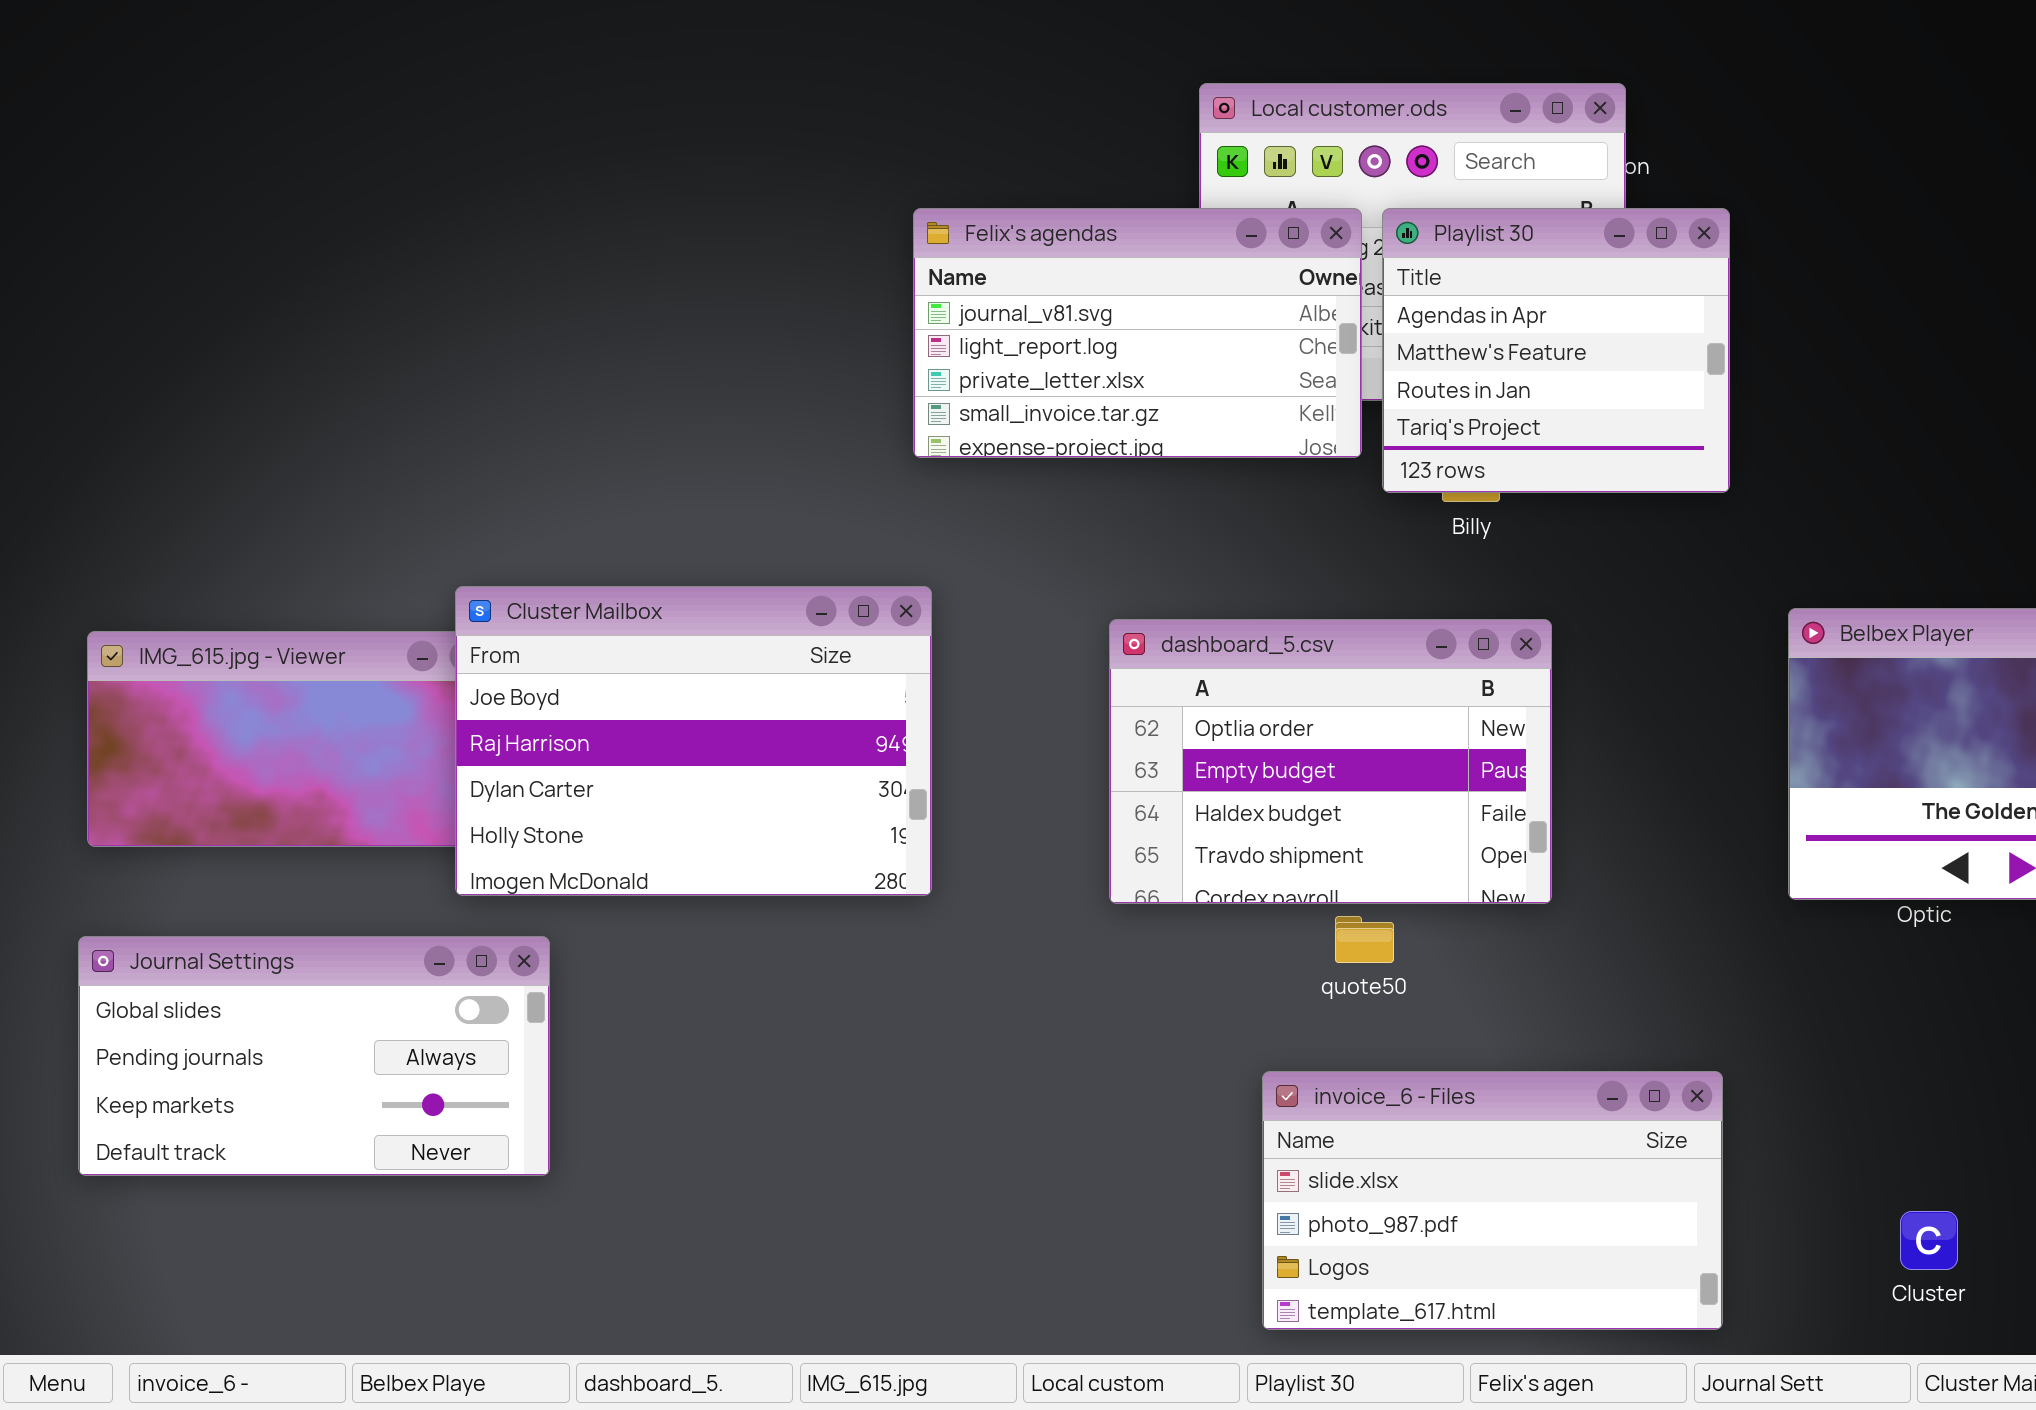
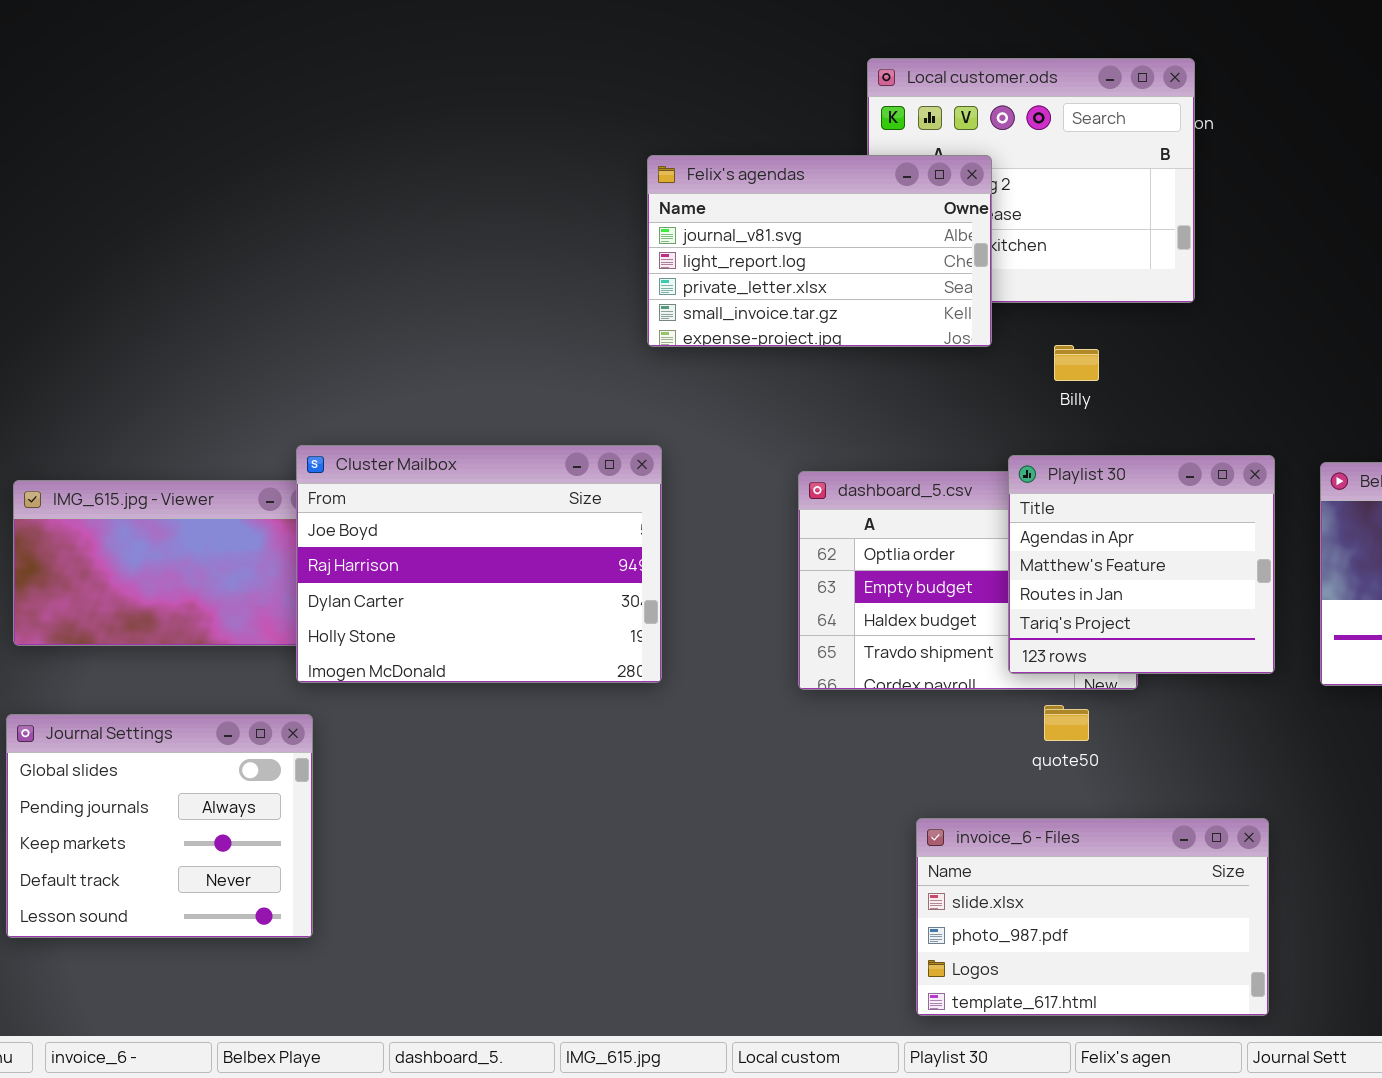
Playlist 30: [1382,208,1730,493] -> [1008,455,1275,674], moved
quote50: [1335,916,1394,963] -> [1044,705,1089,741], moved
Journal Settings: [78,936,550,1176] -> [6,714,313,938], resized

